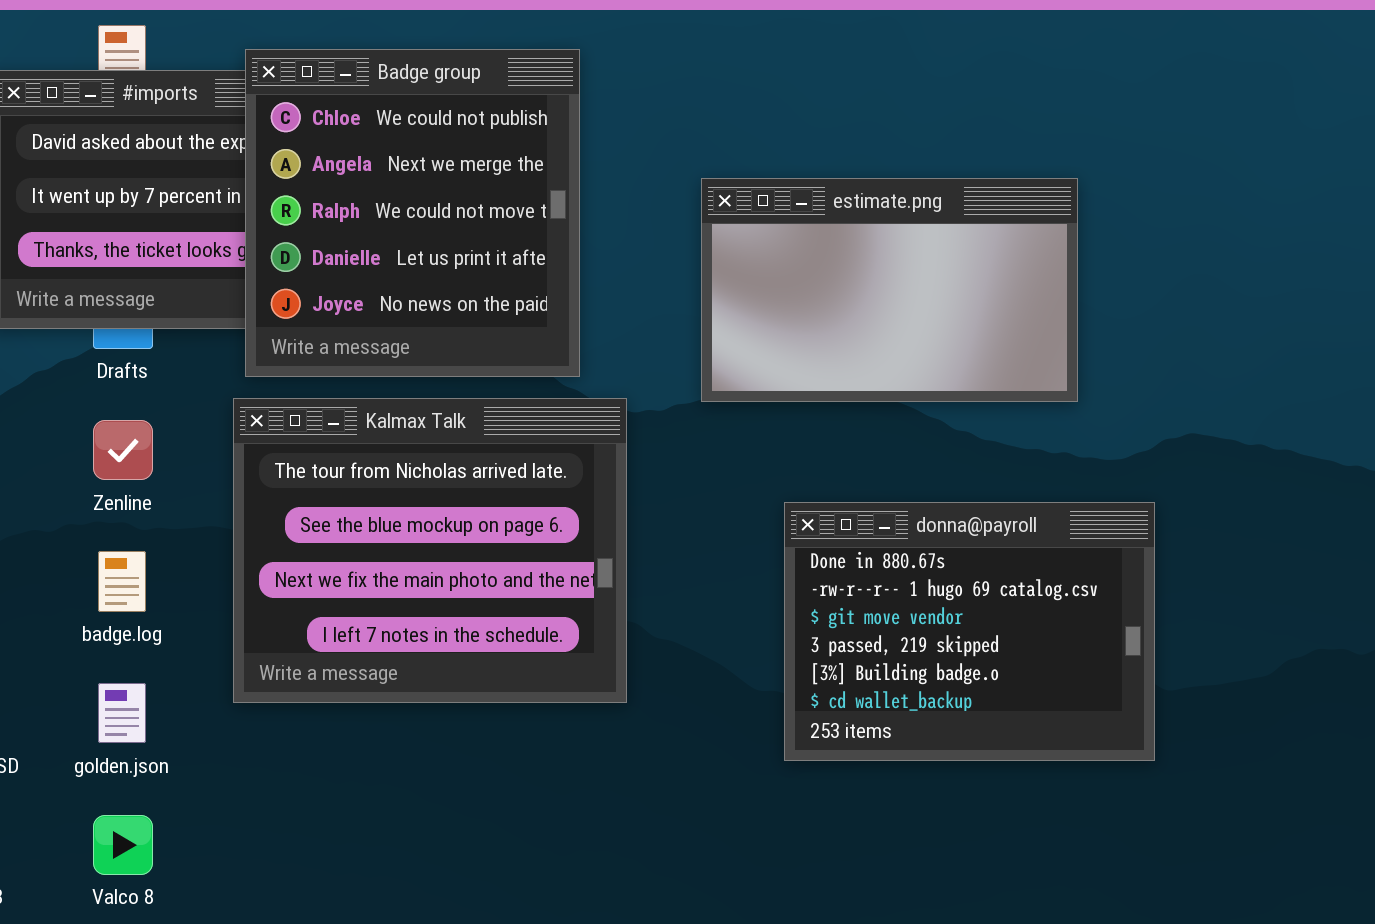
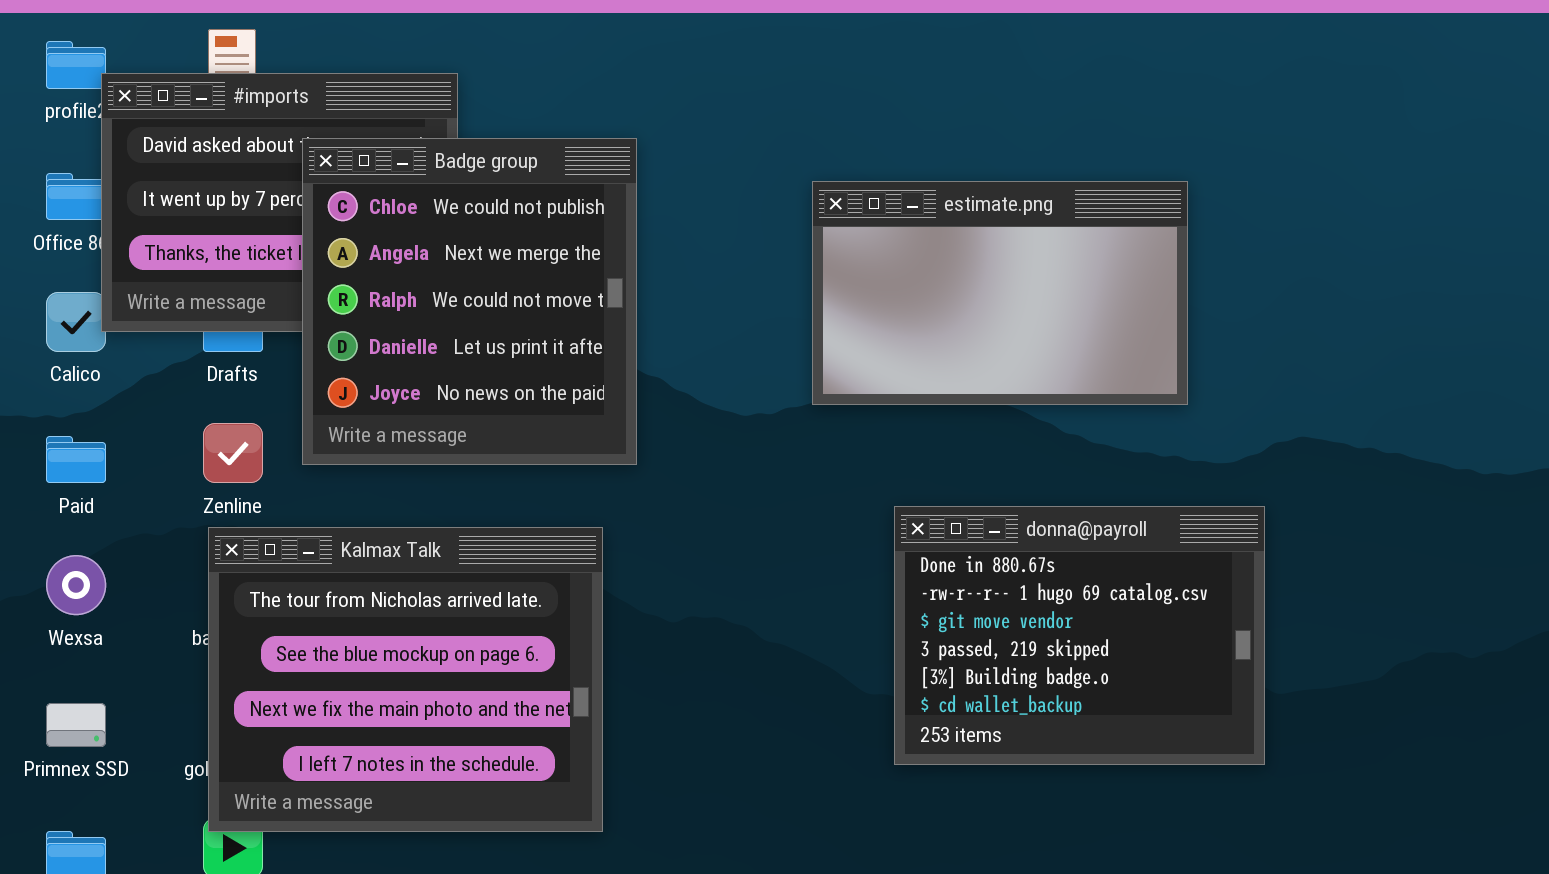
Badge group: [245,49,580,377] -> [302,138,637,465], moved
Kalmax Talk: [233,398,627,703] -> [208,527,603,832], moved

